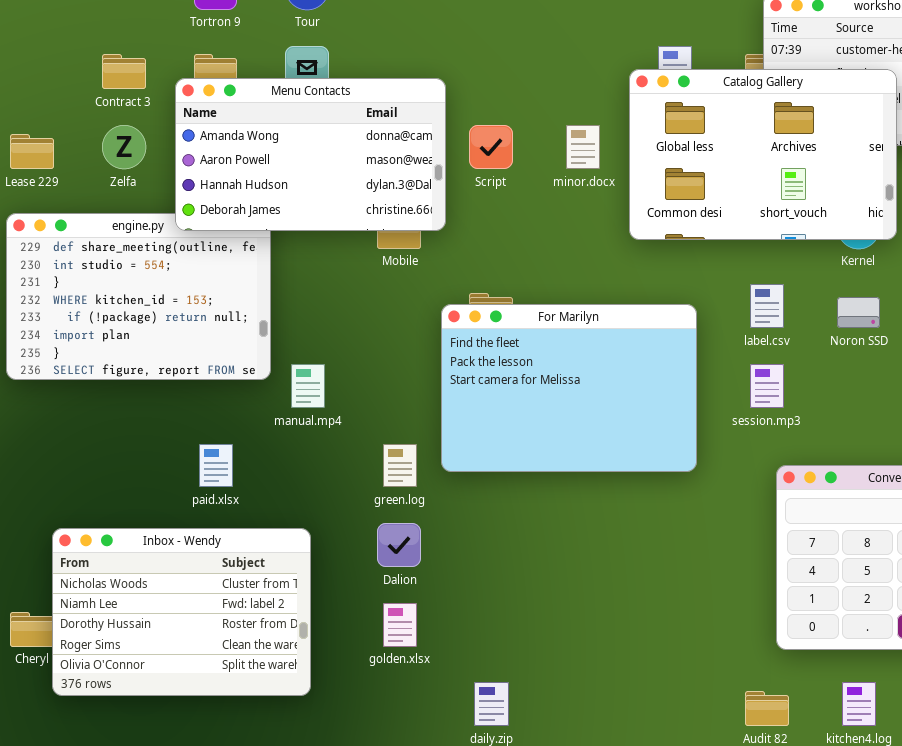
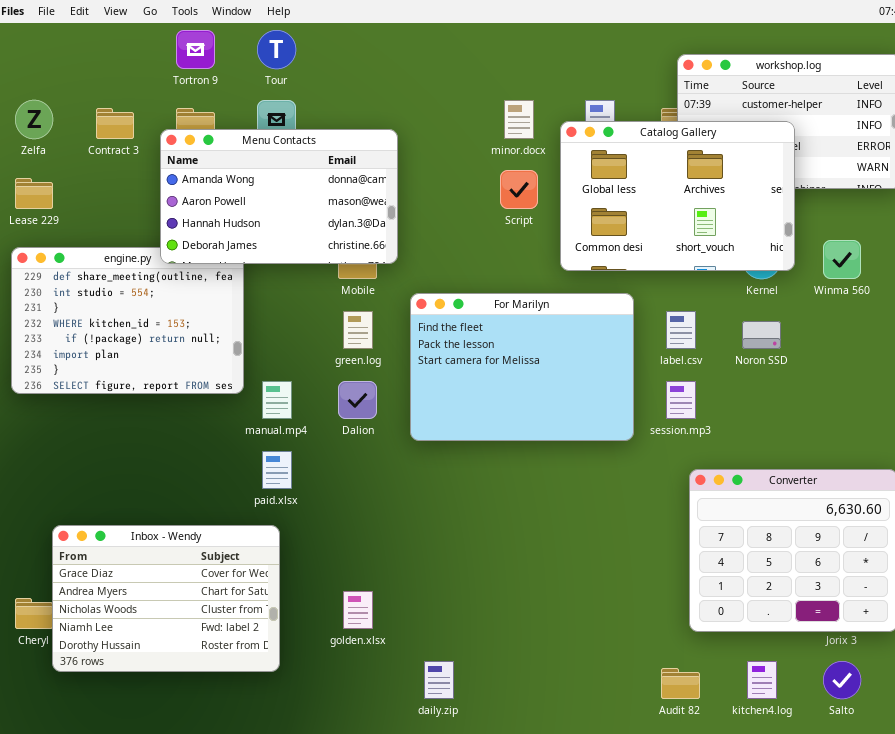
Zelfa: [102,125,146,169] -> [15,100,53,139], moved
Script: [469,125,513,169] -> [500,170,538,209], moved
minor.docx: [566,125,600,169] -> [504,100,534,139], moved
For Marilyn: [441,304,697,472] -> [410,293,634,441], moved
paid.xlsx: [199,444,233,487] -> [262,451,292,489], moved
green.log: [383,444,417,487] -> [343,311,373,349], moved
Dalion: [377,523,421,567] -> [338,381,377,419], moved
Inbox - Wendy: [52,528,311,696] -> [52,525,280,672], scrolled up 2 rows

